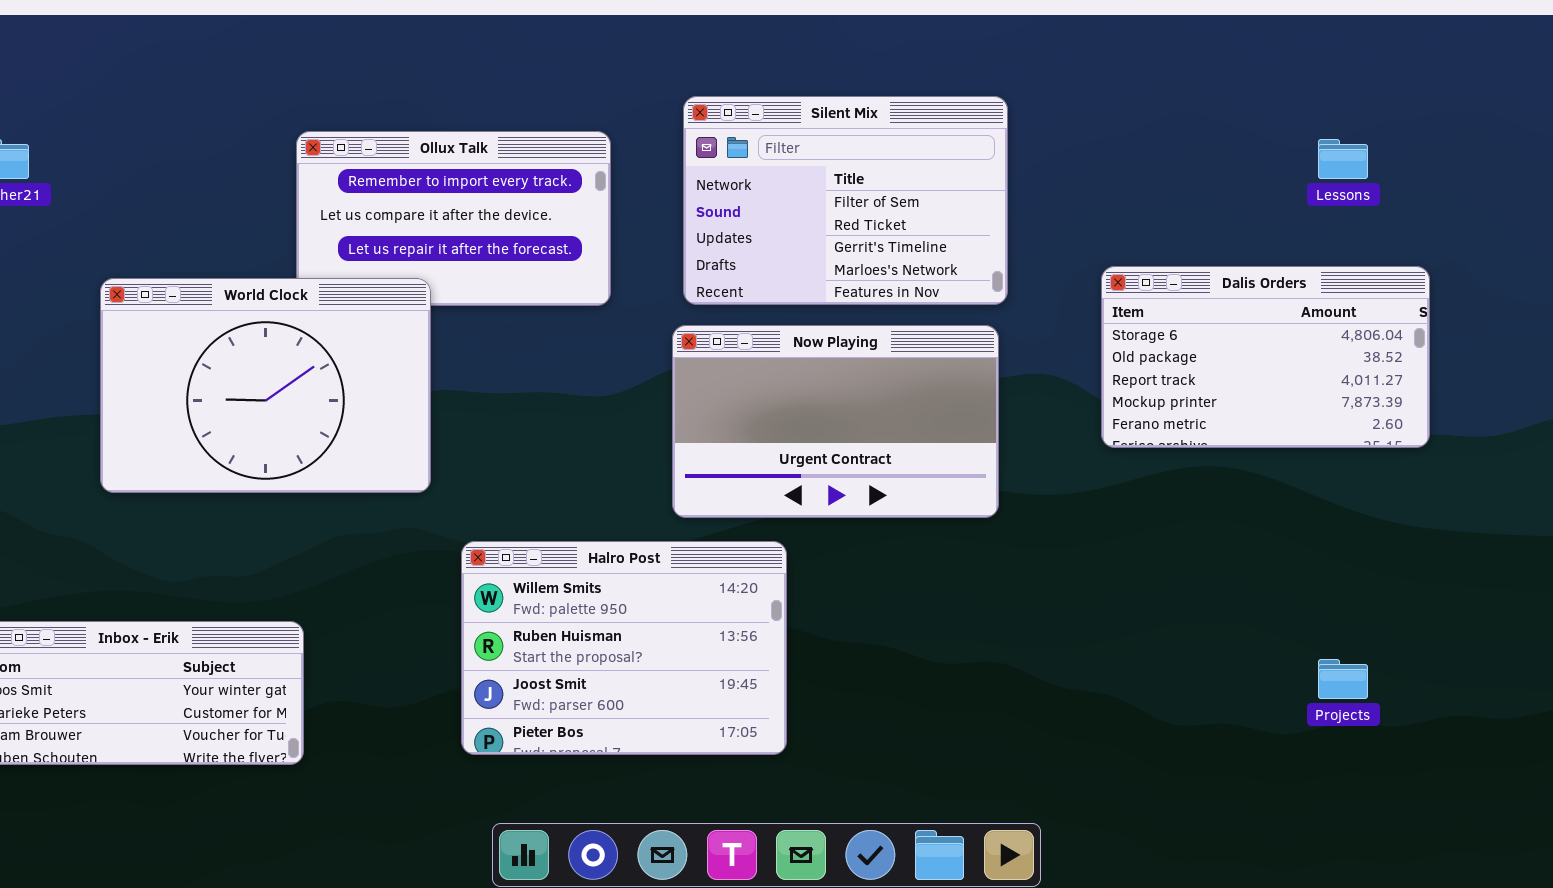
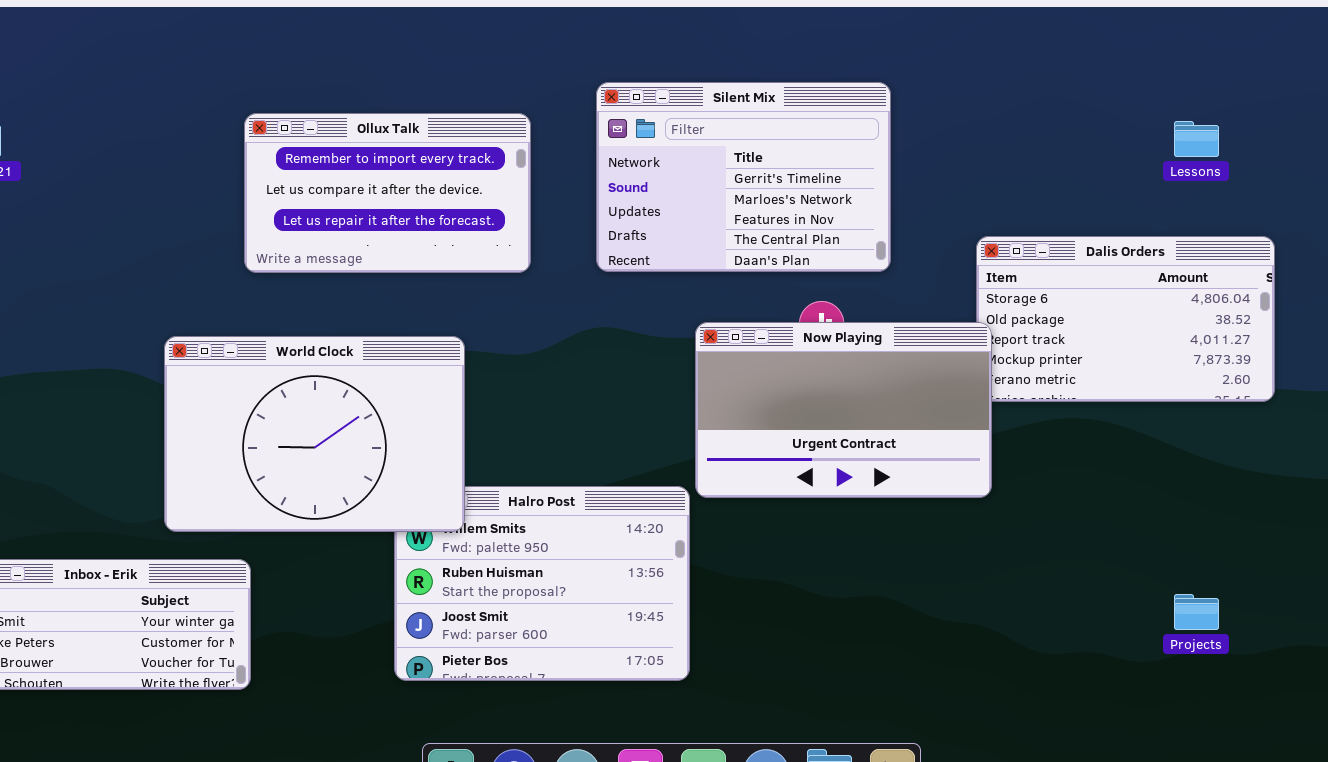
Silent Mix: [683,96,1008,305] -> [596,82,891,272], scrolled down 2 rows
World Clock: [100,278,431,493] -> [164,336,465,532], moved
Now Playing: [672,325,999,518] -> [695,322,992,498], moved

